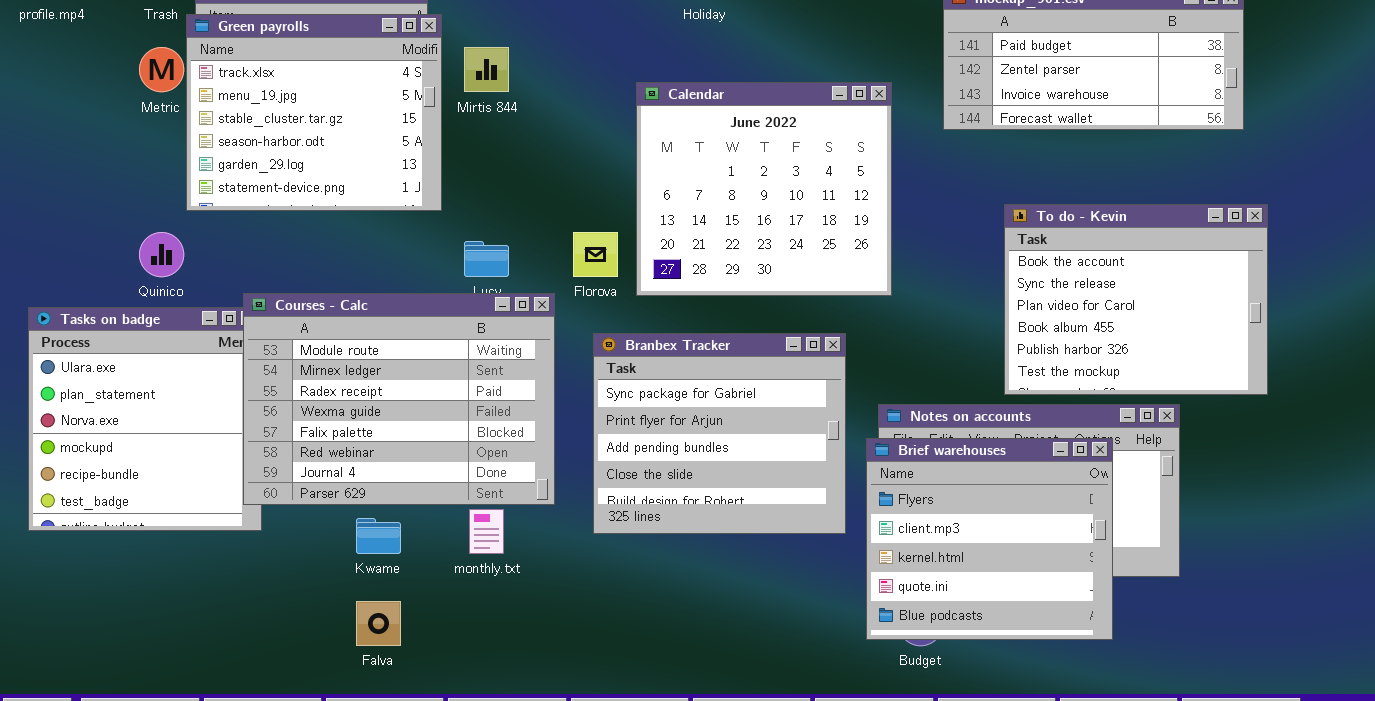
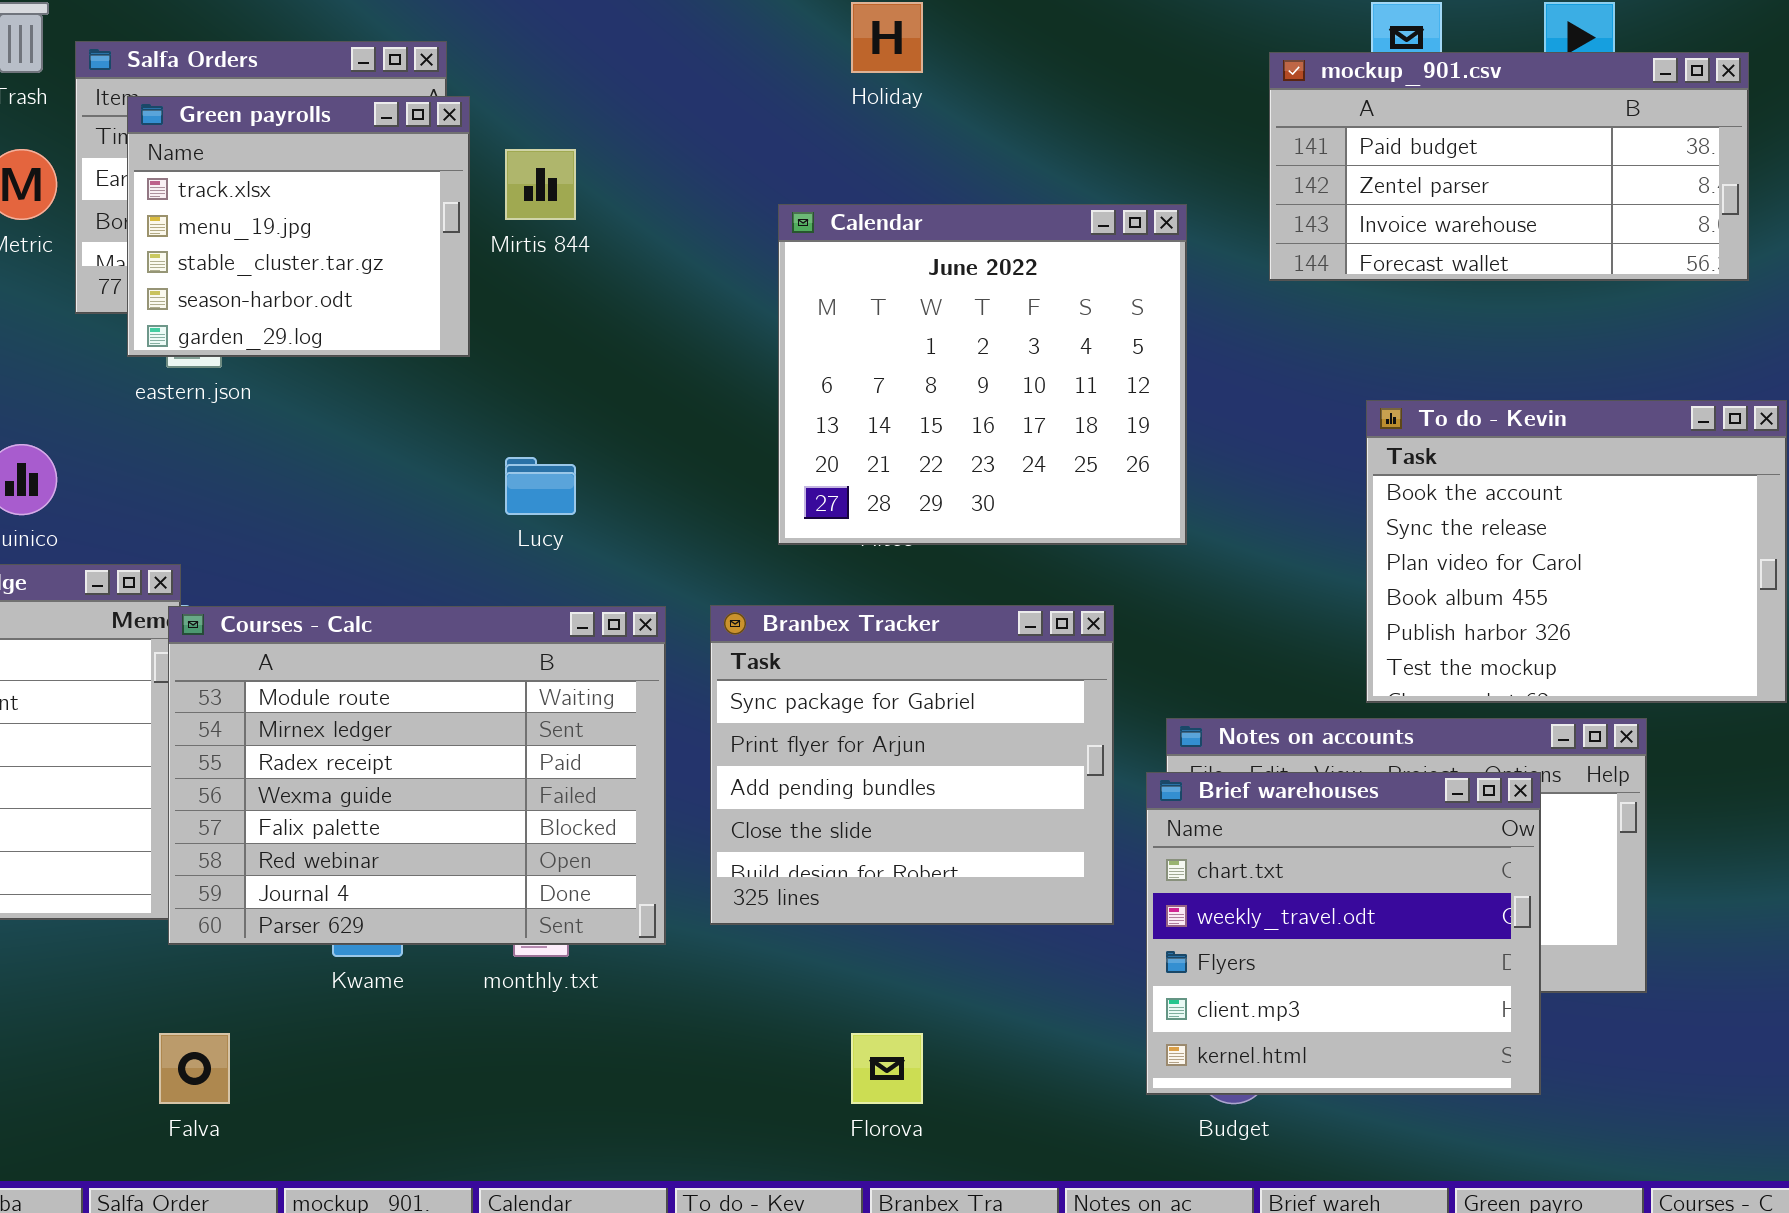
Green payrolls: [186,14,442,211] -> [127,96,470,357], resized
Florova: [573,232,618,277] -> [851,1033,923,1104], moved
Courses - Calc: [243,293,555,505] -> [168,606,666,945], moved
Brief warehouses: [866,438,1113,640] -> [1146,772,1541,1095], scrolled up 2 rows
Falva: [356,601,401,646] -> [159,1033,230,1104], moved

